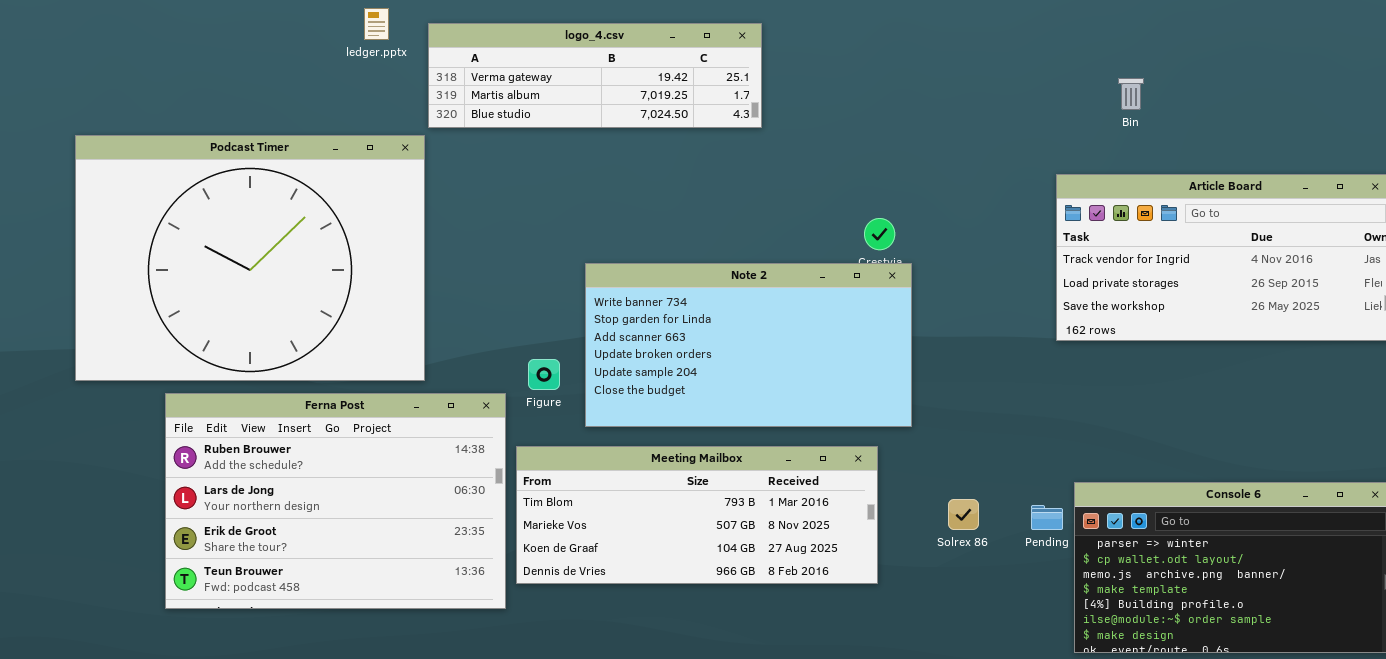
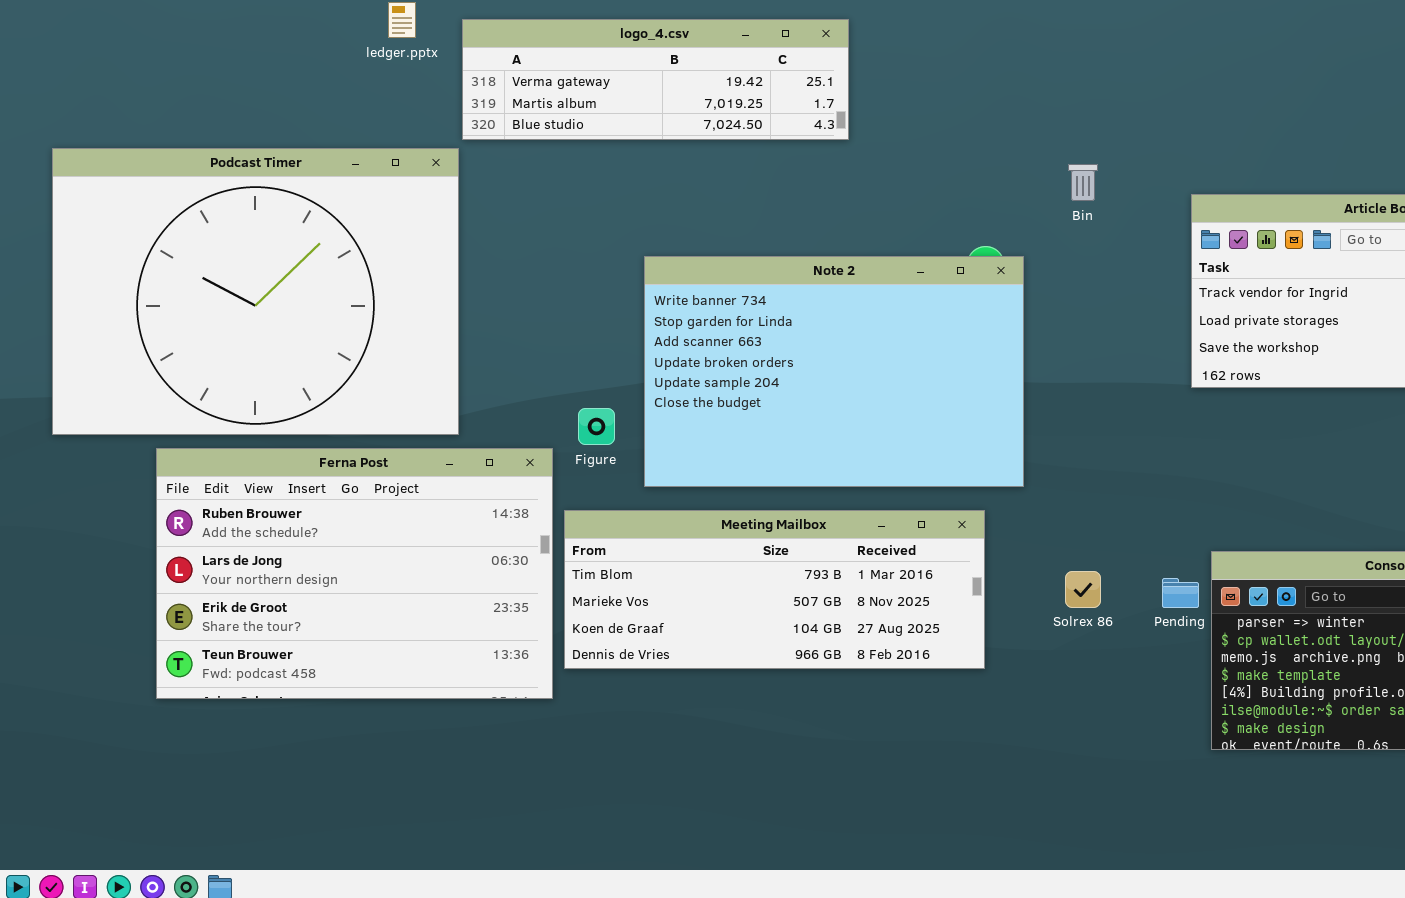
Bin: [1118,78,1144,110] -> [1068,164,1098,201], moved
Note 2: [585,263,912,427] -> [644,256,1024,487], resized

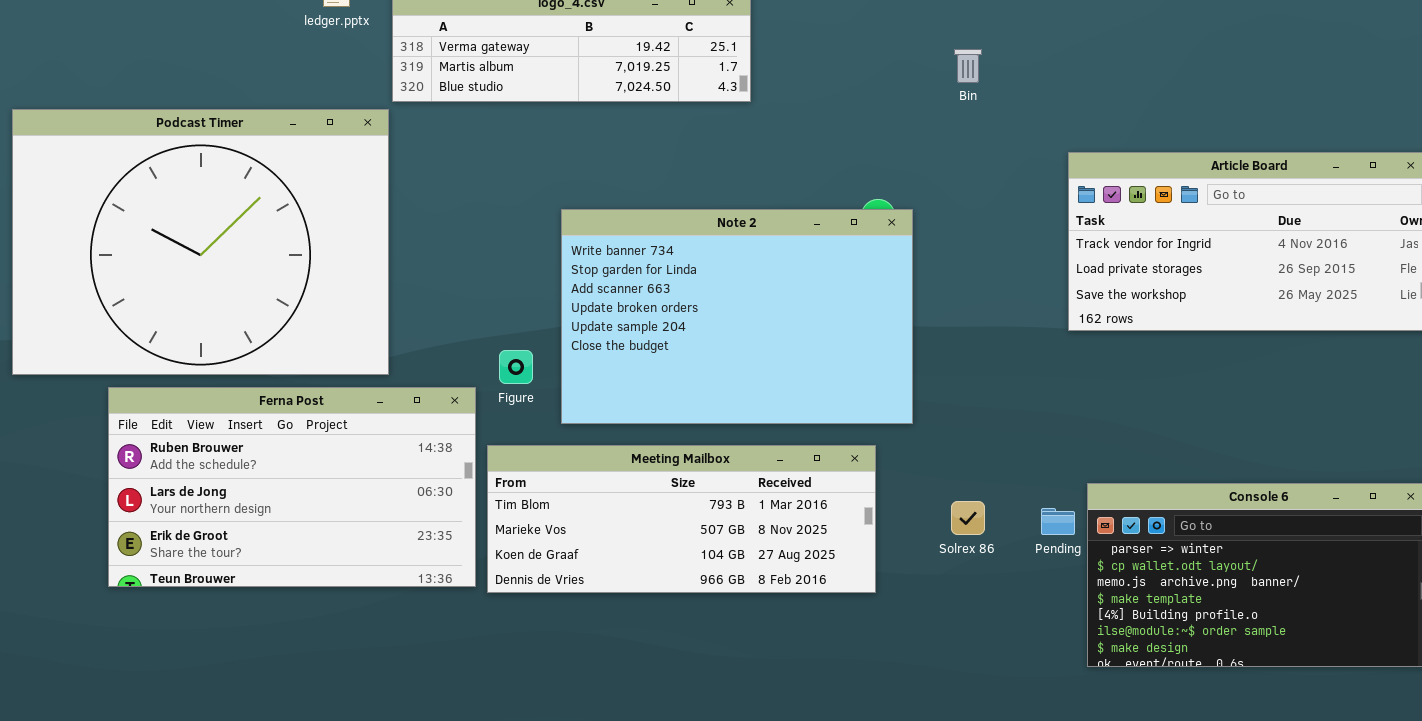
Bin: [1068,164,1098,201] -> [954,49,982,83], moved
Ferna Post: [156,448,553,699] -> [108,387,476,587], resized

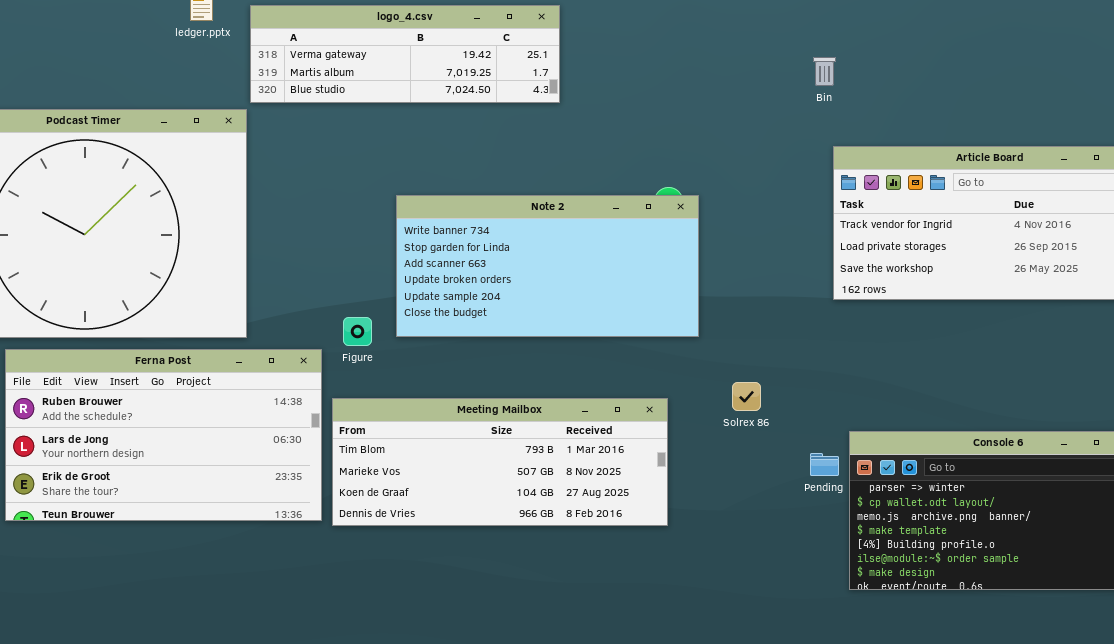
Bin: [954,49,982,83] -> [813,57,836,86], moved
Note 2: [561,209,913,424] -> [396,195,699,337], resized
Solrex 86: [951,501,985,535] -> [732,382,761,411], moved

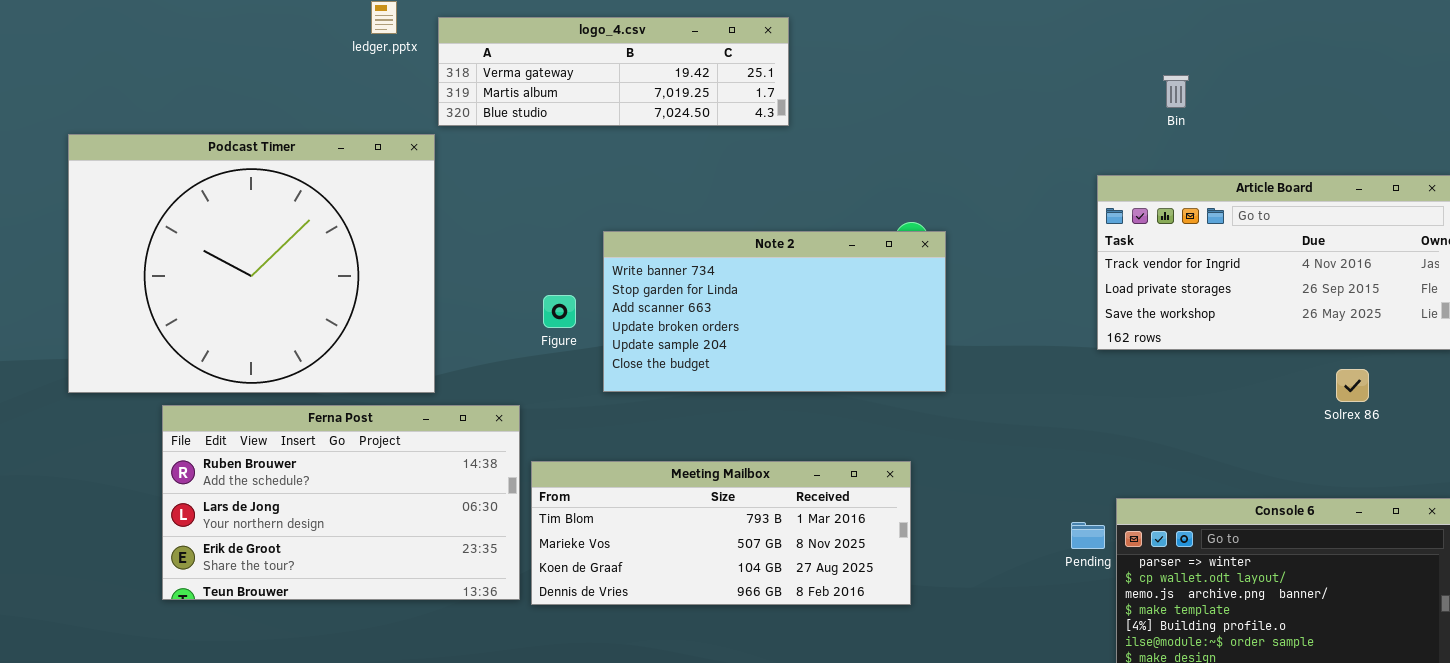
Bin: [813,57,836,86] -> [1163,75,1189,108], moved
Figure: [343,317,372,346] -> [543,295,576,328], moved
Solrex 86: [732,382,761,411] -> [1336,369,1369,402], moved

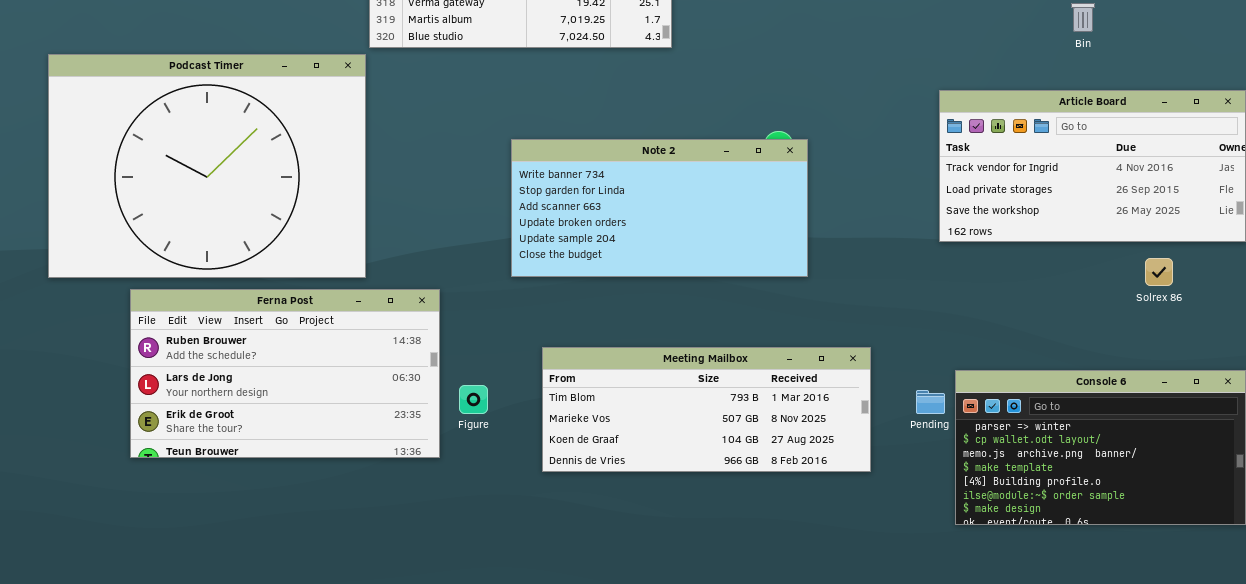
Bin: [1163,75,1189,108] -> [1071,3,1095,32], moved
Figure: [543,295,576,328] -> [459,385,488,414], moved
Meeting Mailbox: [531,461,911,605] -> [542,347,871,472], moved

